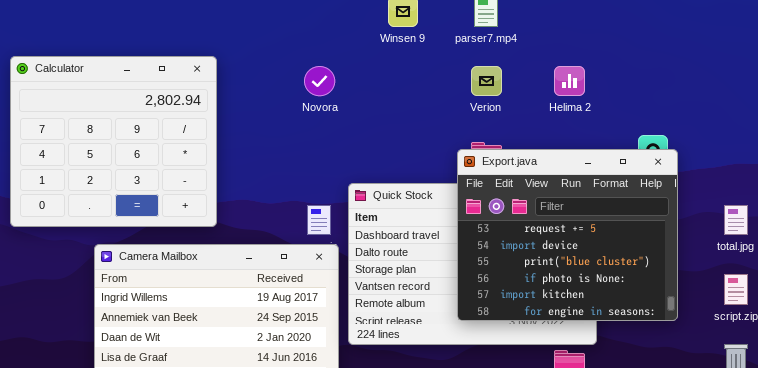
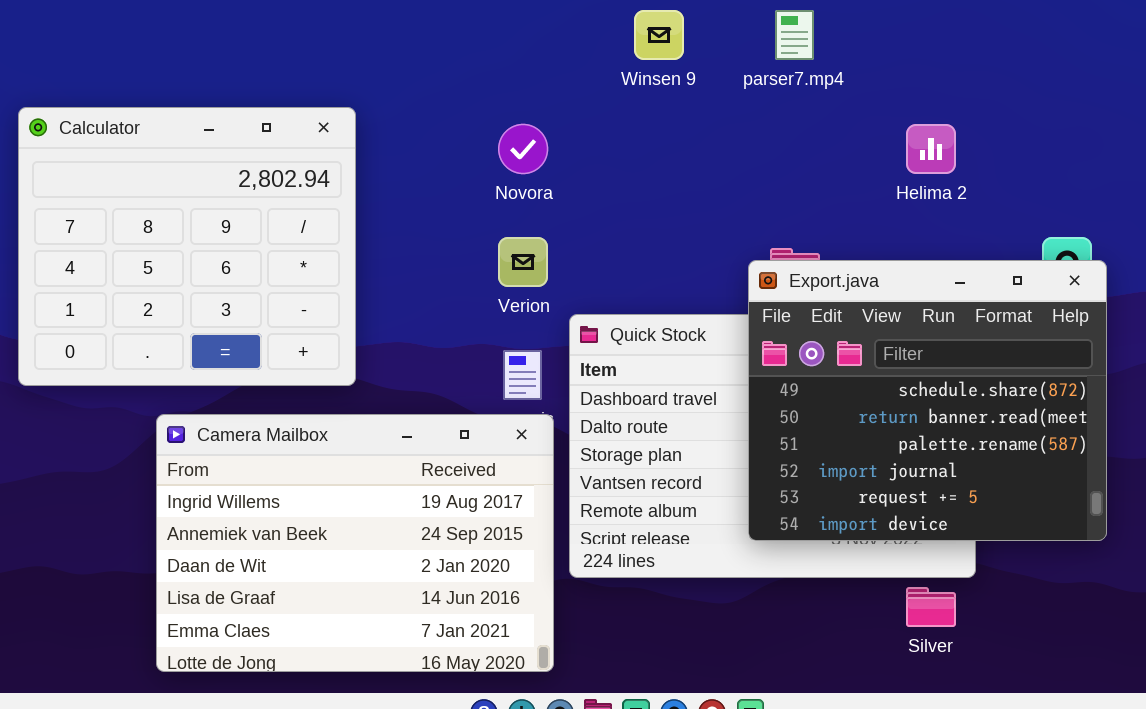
Verion: [471,66,502,96] -> [498,237,548,287], moved
Export.java: [457,149,678,321] -> [748,260,1107,541], scrolled up 4 rows

